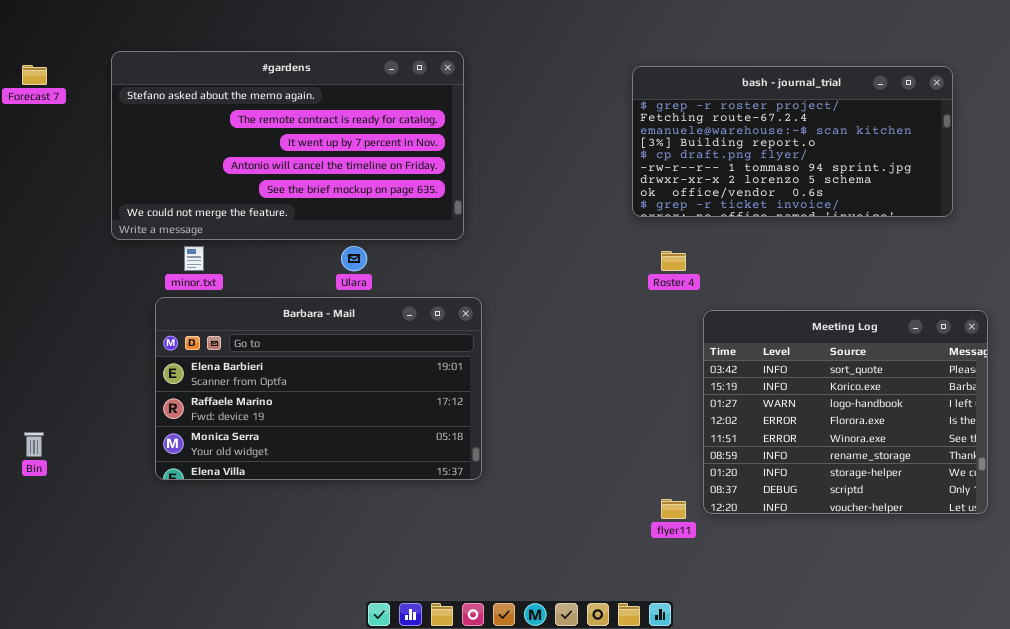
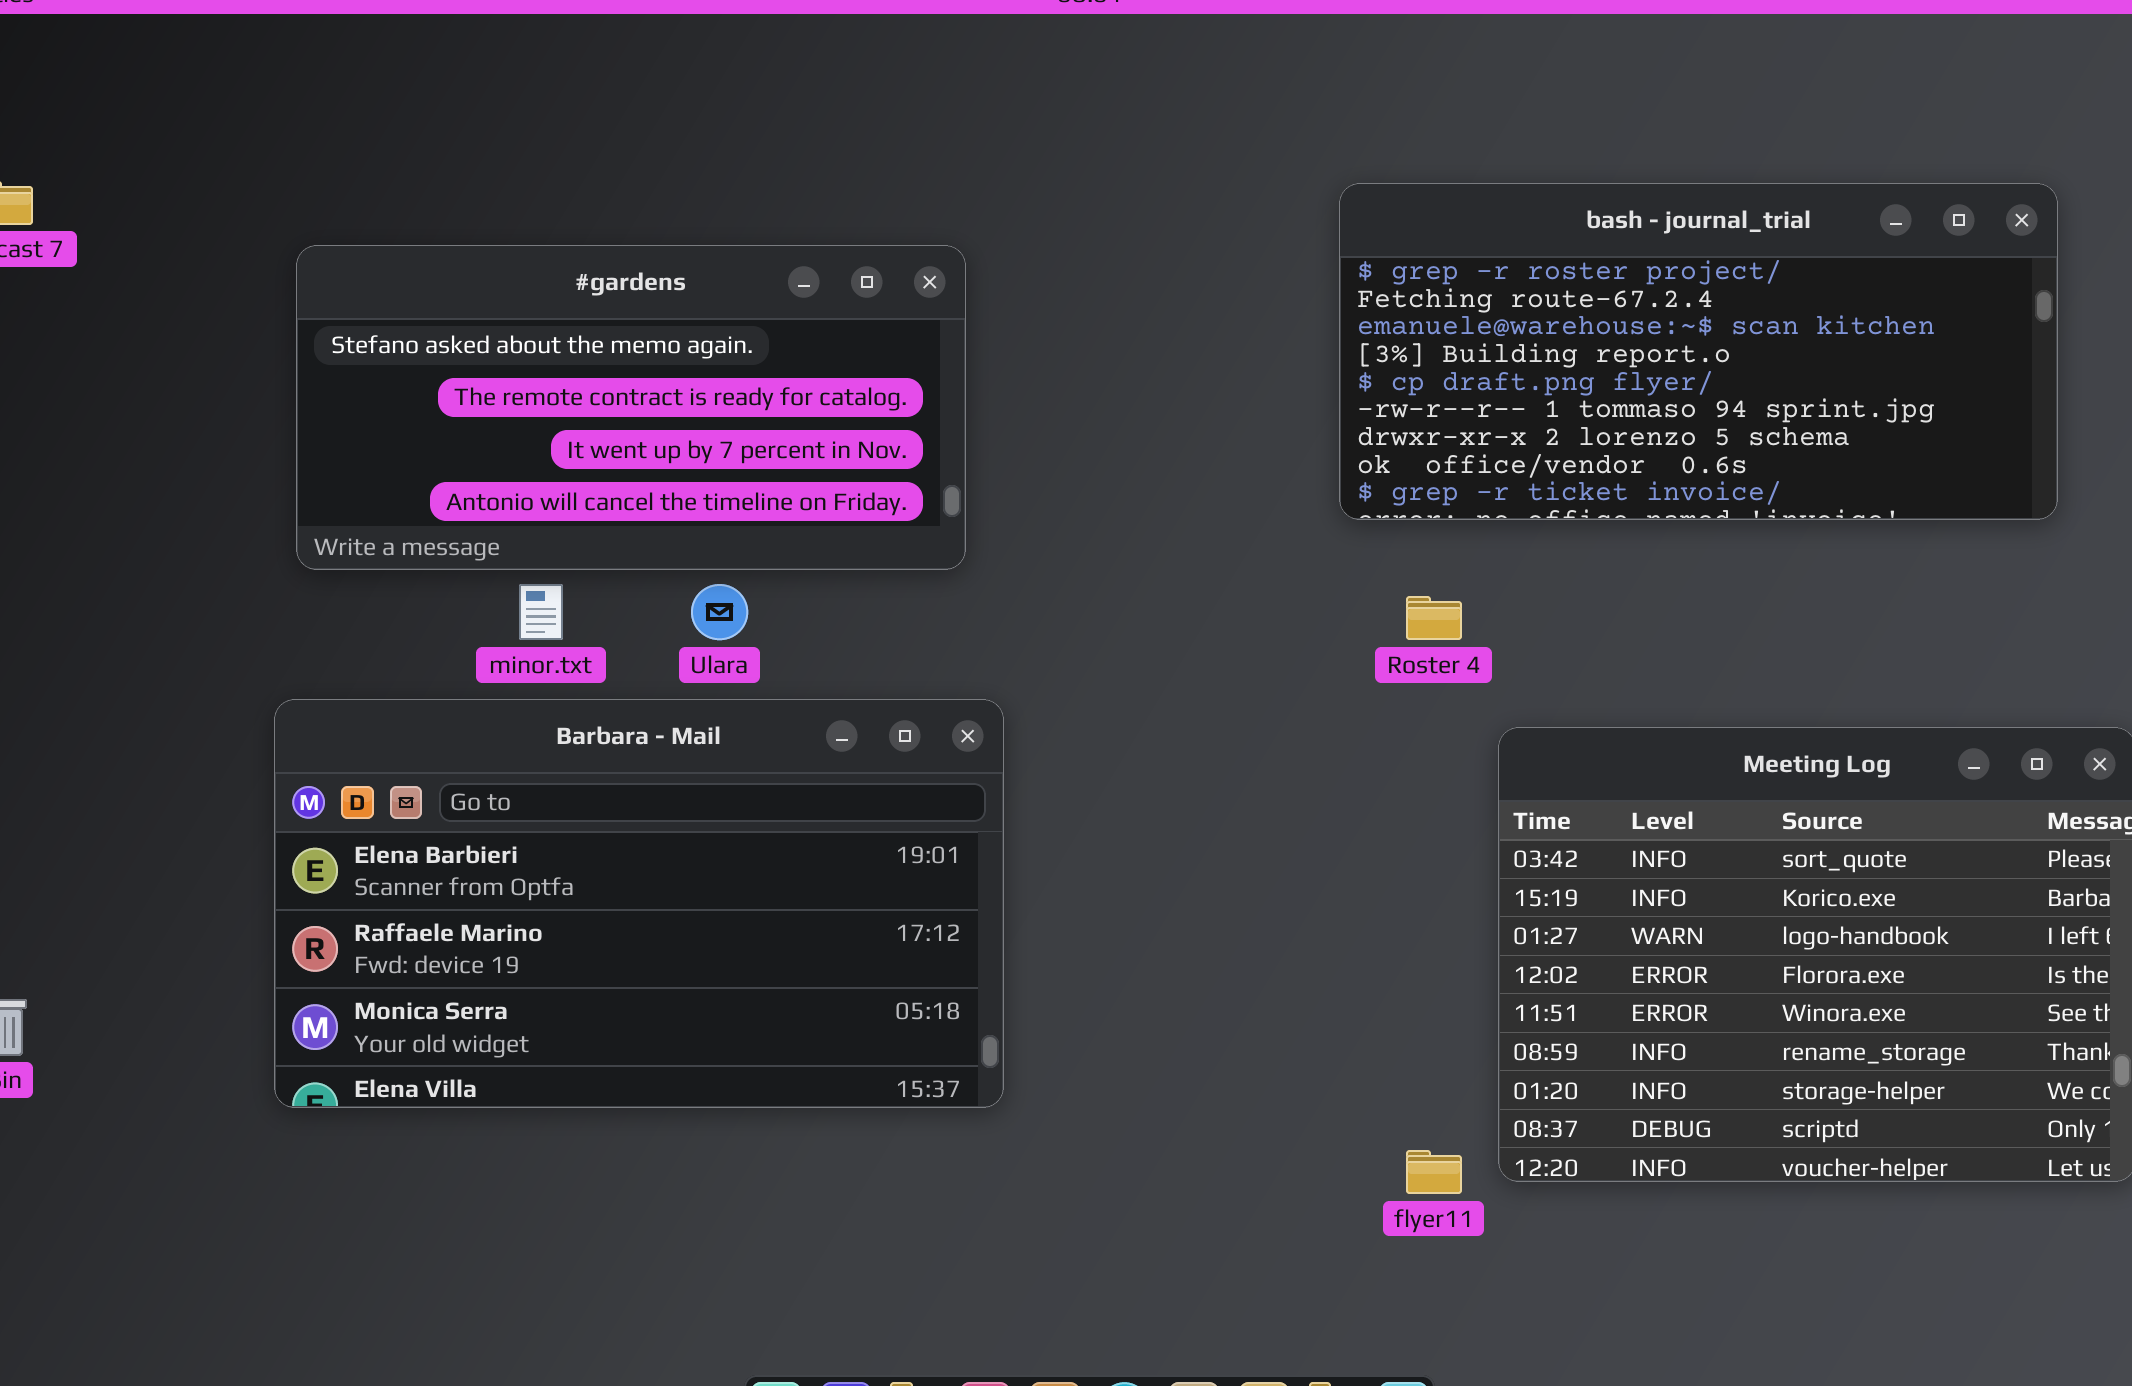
#gardens: [111,51,464,240] -> [296,245,966,570], resized
minor.txt: [184,246,204,271] -> [519,584,563,640], moved

